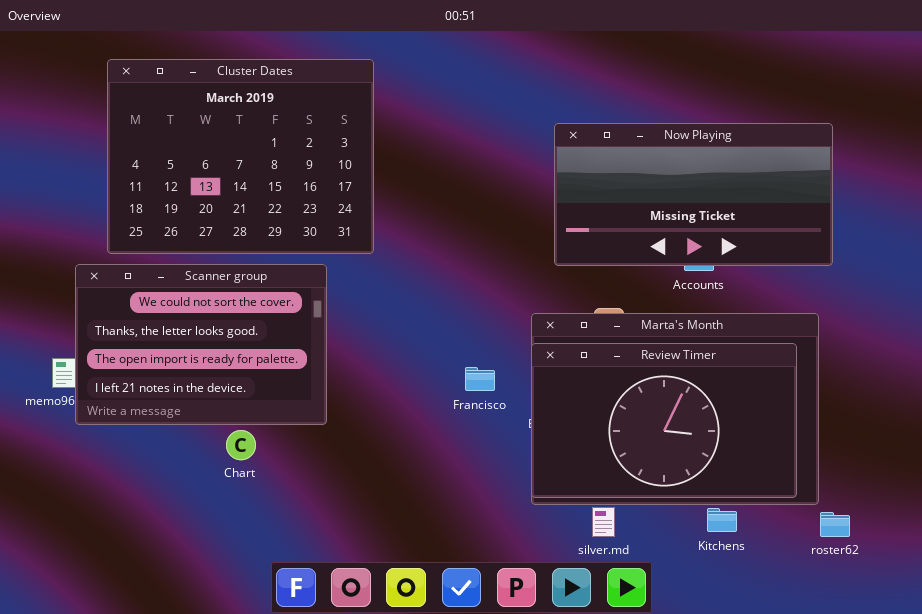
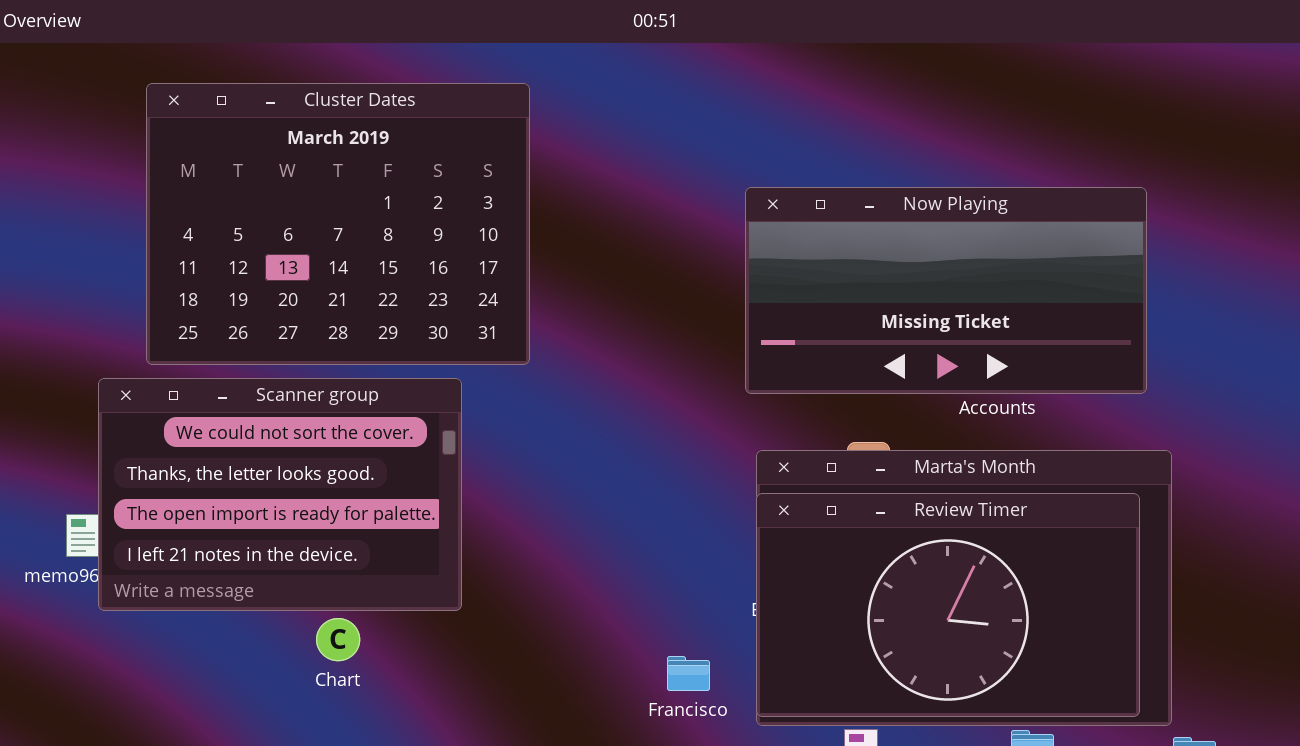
Now Playing: [554,123,833,266] -> [745,187,1147,394], moved
Francisco: [465,367,495,391] -> [667,656,710,691], moved

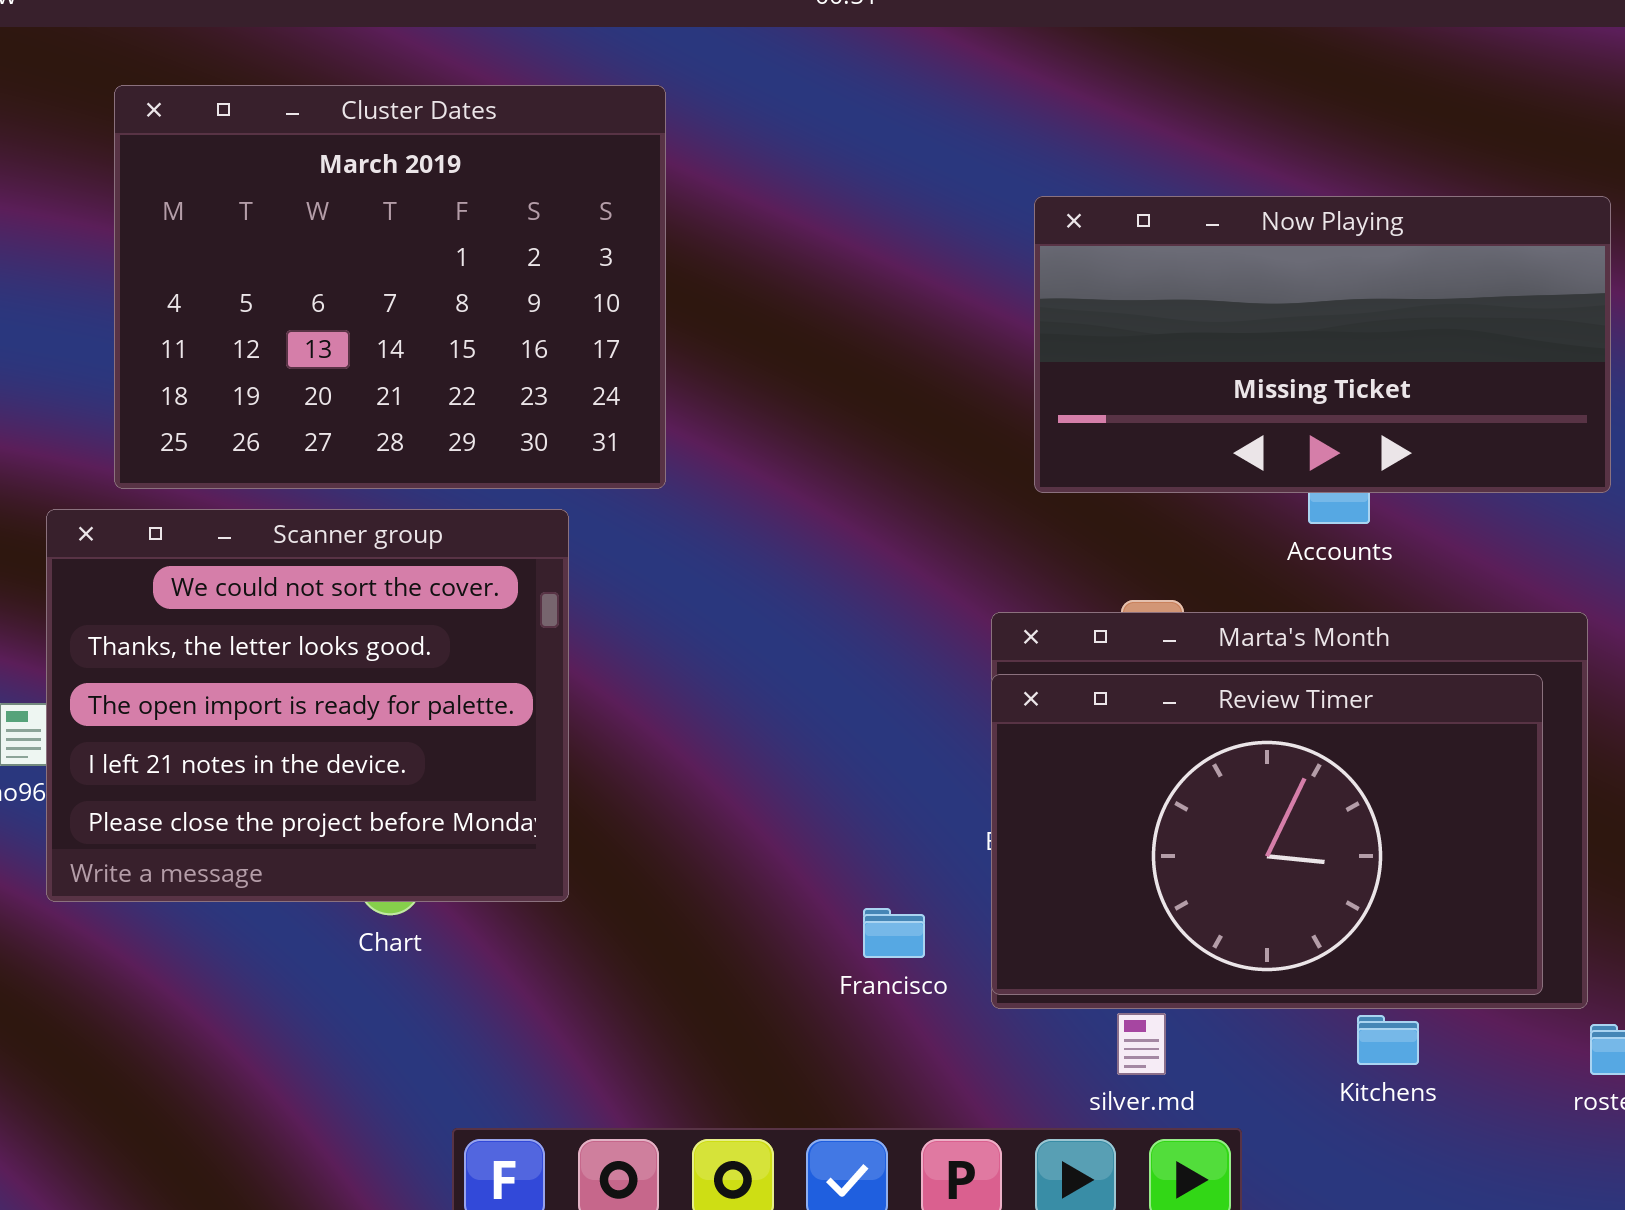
Now Playing: [745,187,1147,394] -> [1034,196,1611,493], moved
Scanner group: [98,378,462,611] -> [46,509,569,902], resized

